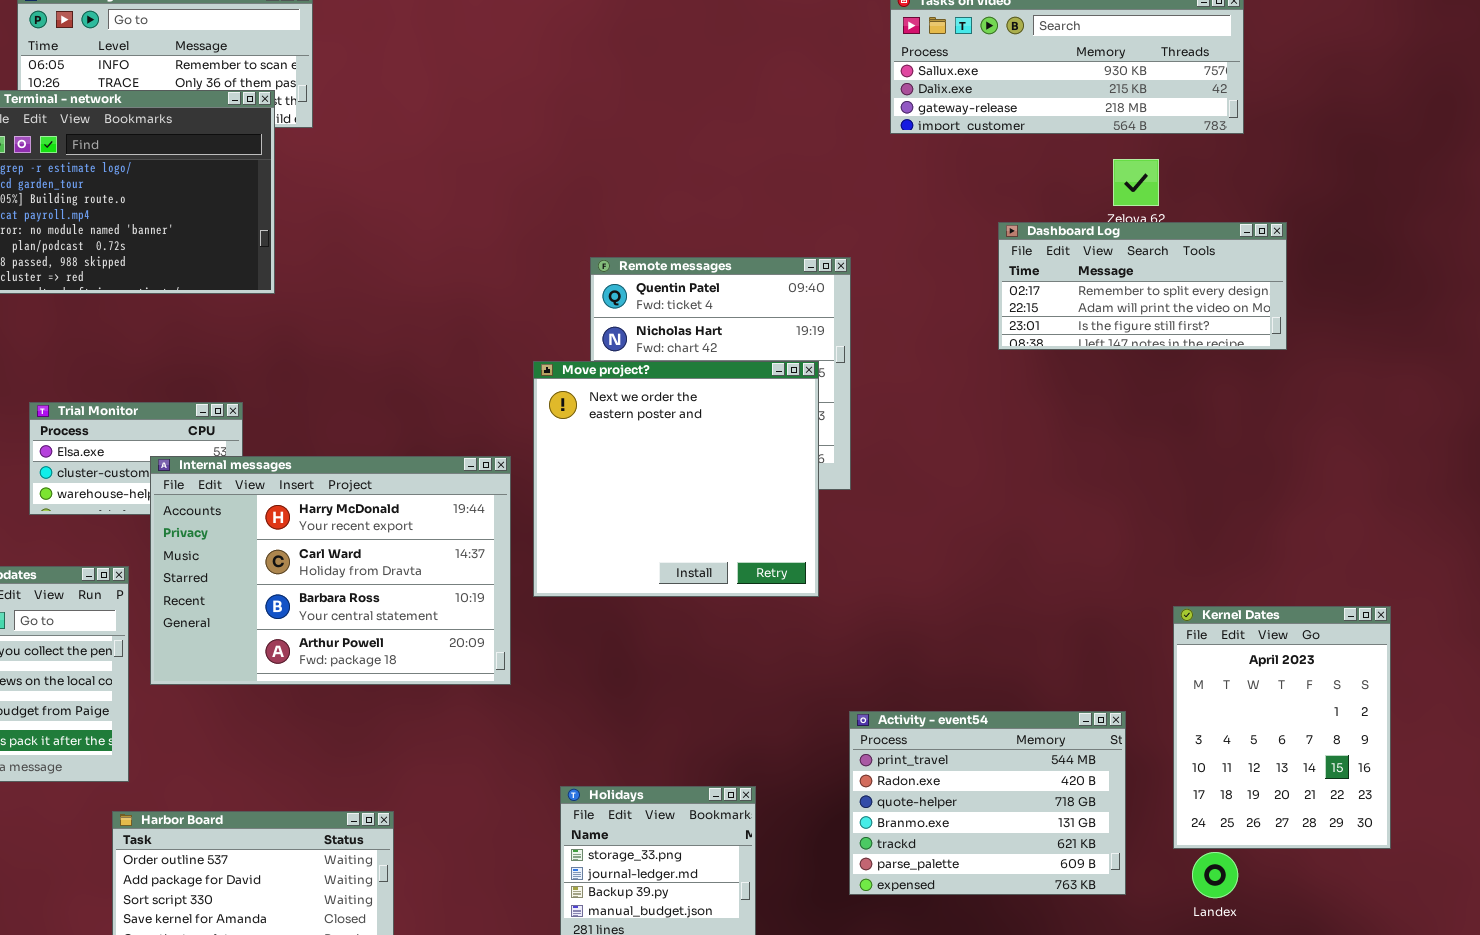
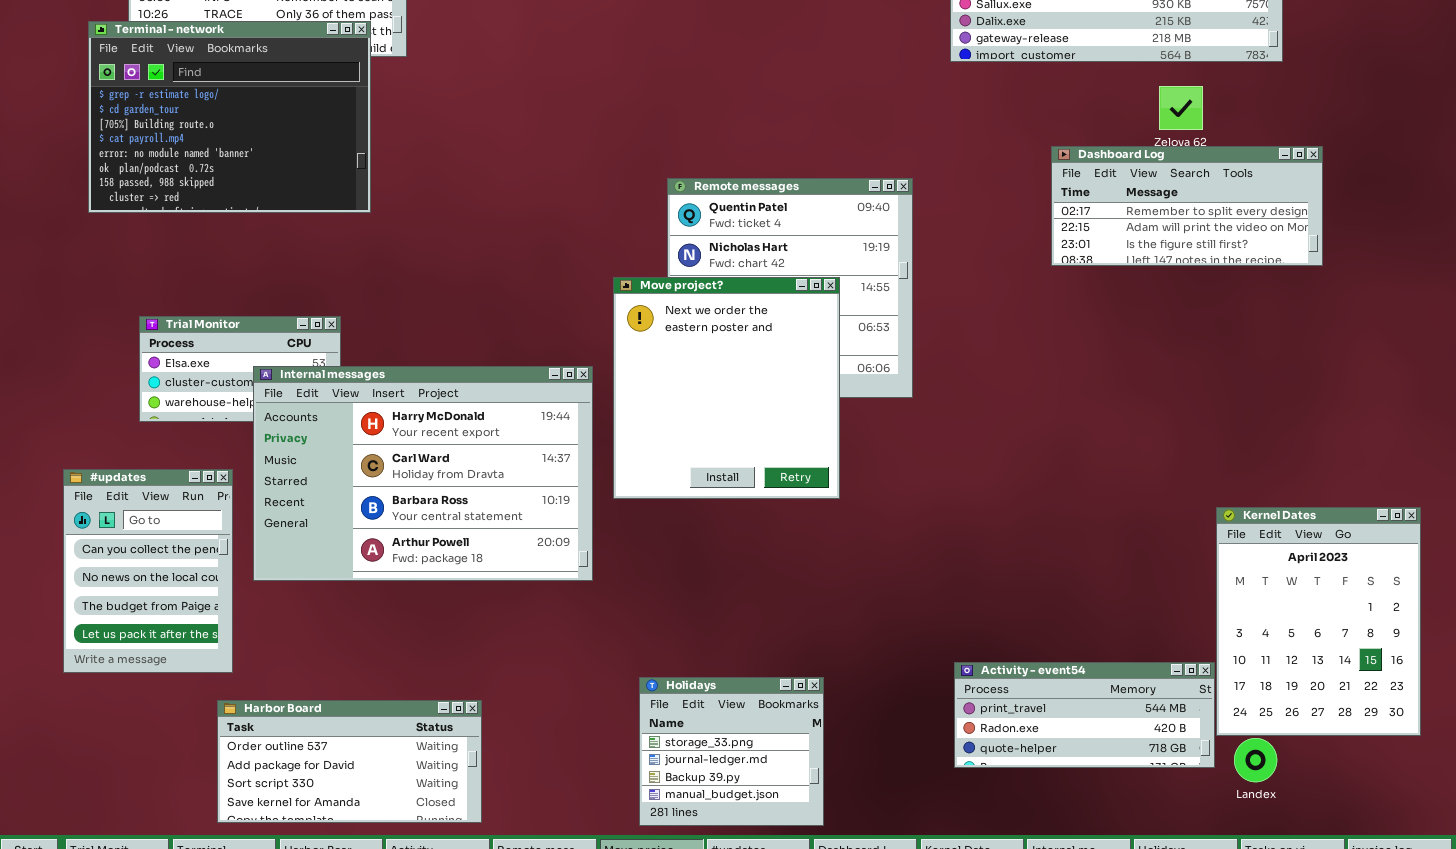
Move project?: [533,361,819,597] -> [613,277,840,499], resized
Activity - event54: [849,711,1126,895] -> [954,662,1215,768], moved, resized

